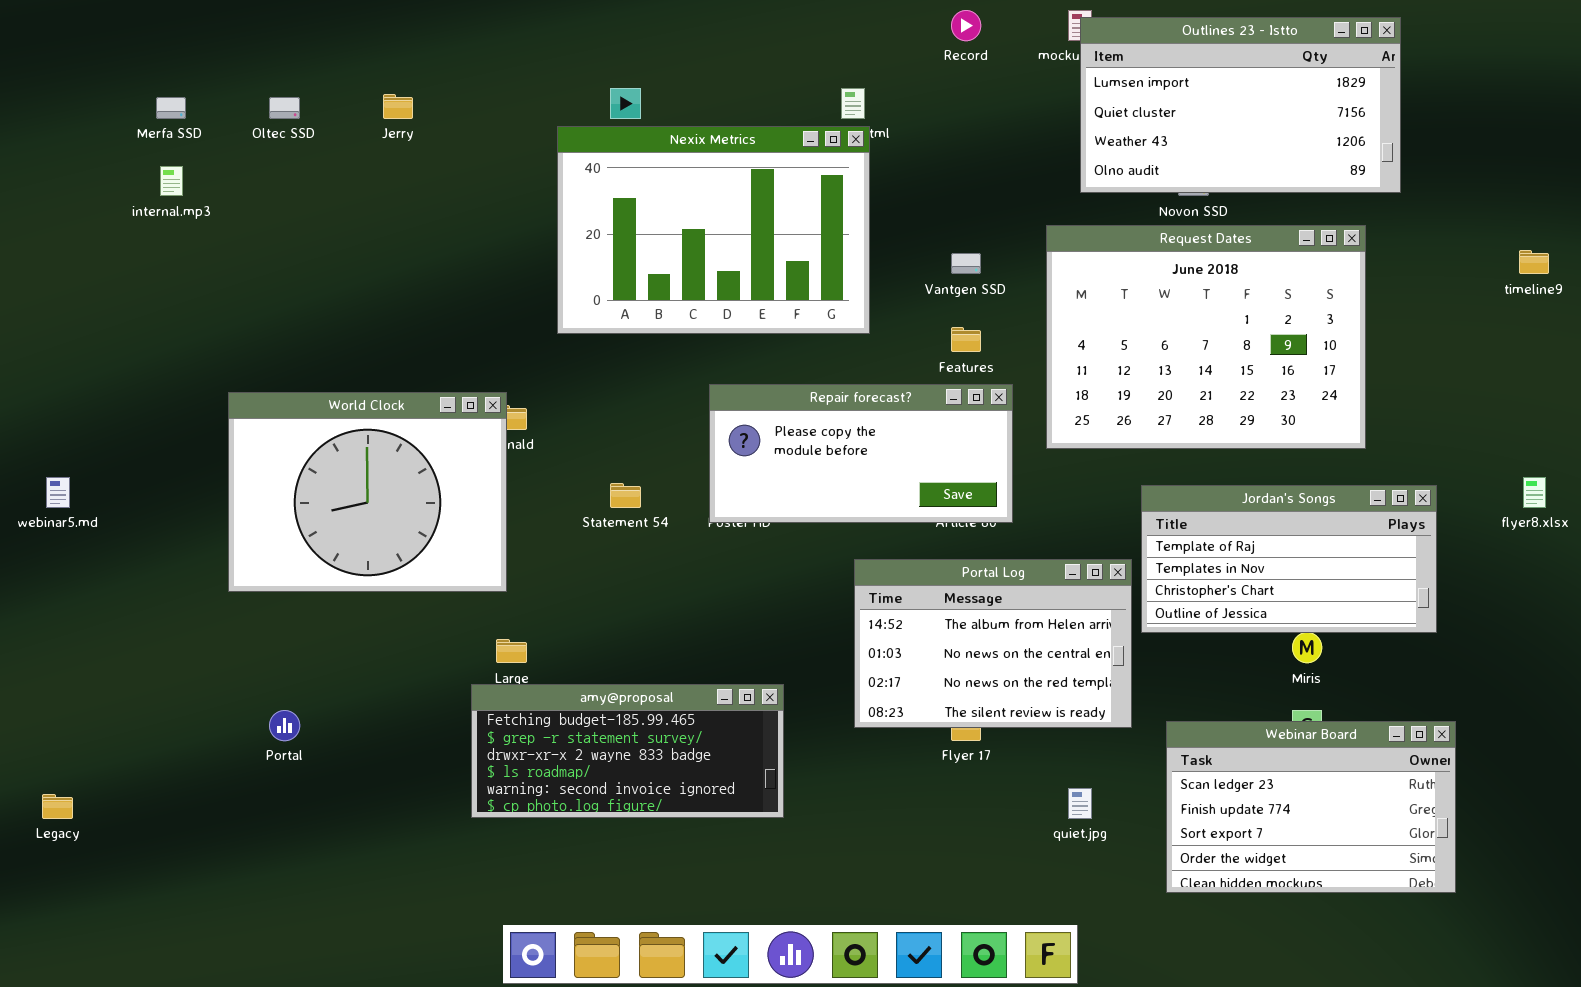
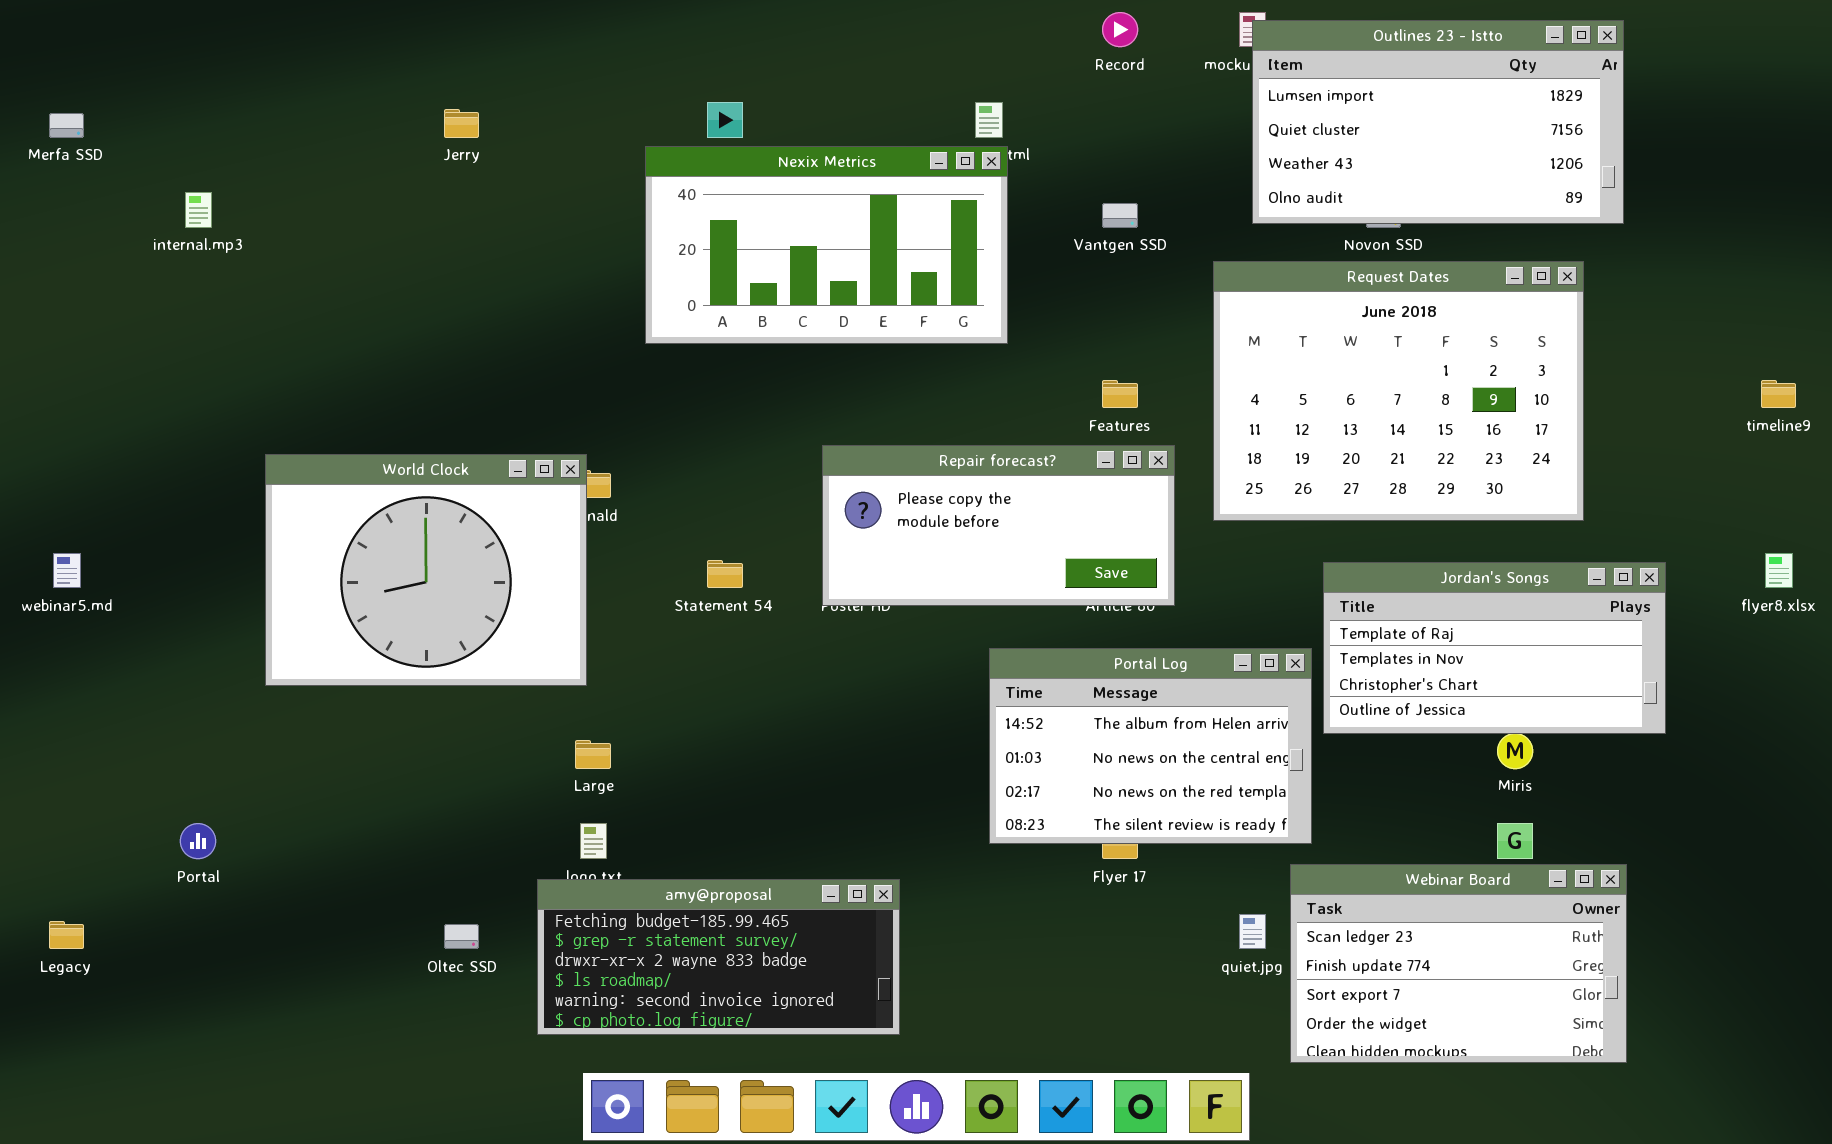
Merfa SSD: [156,97,186,119] -> [49,113,84,138], moved
Oltec SSD: [269,97,300,119] -> [444,924,479,949], moved
Nexix Metrics: [557,126,870,334] -> [645,146,1008,344], resized
timeline9: [1519,250,1549,274] -> [1761,380,1796,408], moved
Vantgen SSD: [951,253,981,274] -> [1102,203,1138,228], moved
amy@proposal: [471,684,784,818] -> [537,879,900,1035], moved
Portal: [269,710,300,741] -> [180,823,216,859], moved
Webinar Board: [1166,721,1456,893] -> [1290,864,1627,1063], moved

